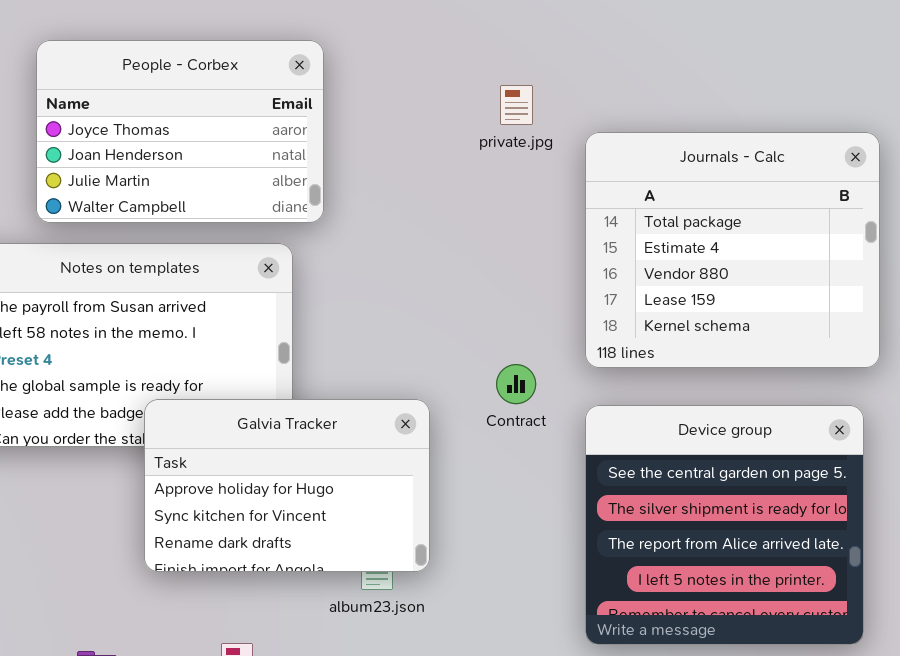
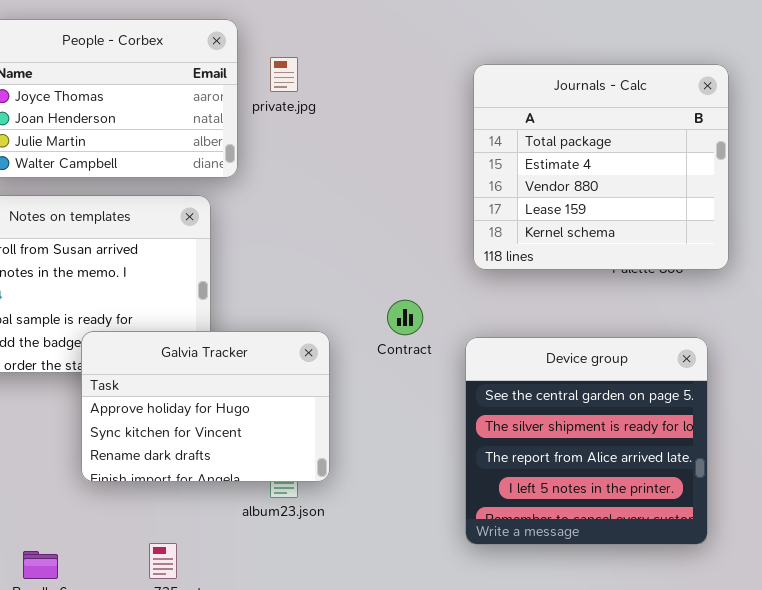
private.jpg: [500,85,533,125] -> [270,57,298,92], moved
Journals - Calc: [585,132,880,368] -> [473,64,729,270], moved

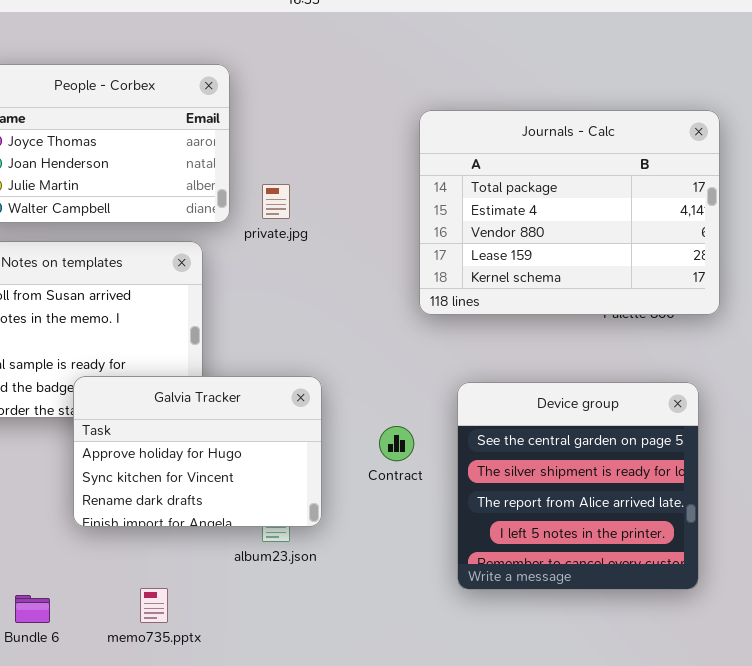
private.jpg: [270,57,298,92] -> [262,184,290,219], moved
Journals - Calc: [473,64,729,270] -> [419,110,720,315], resized
Contract: [387,300,423,335] -> [379,426,414,461], moved

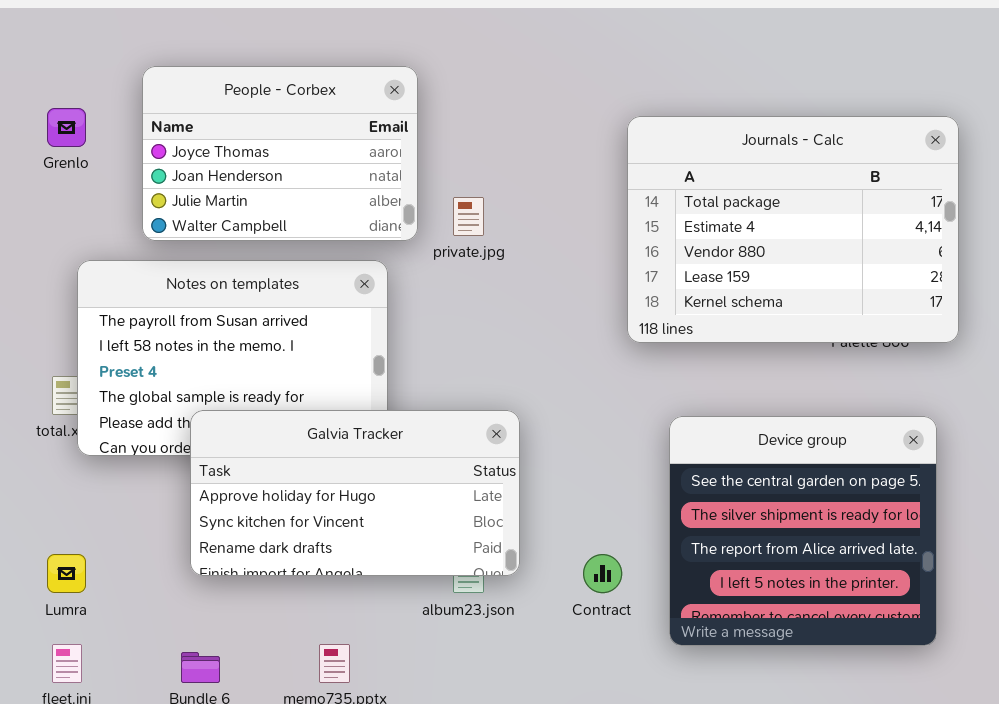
Galvia Tracker: [73,376,322,527] -> [190,410,520,576], resized
Contract: [379,426,414,461] -> [583,554,622,593], moved

